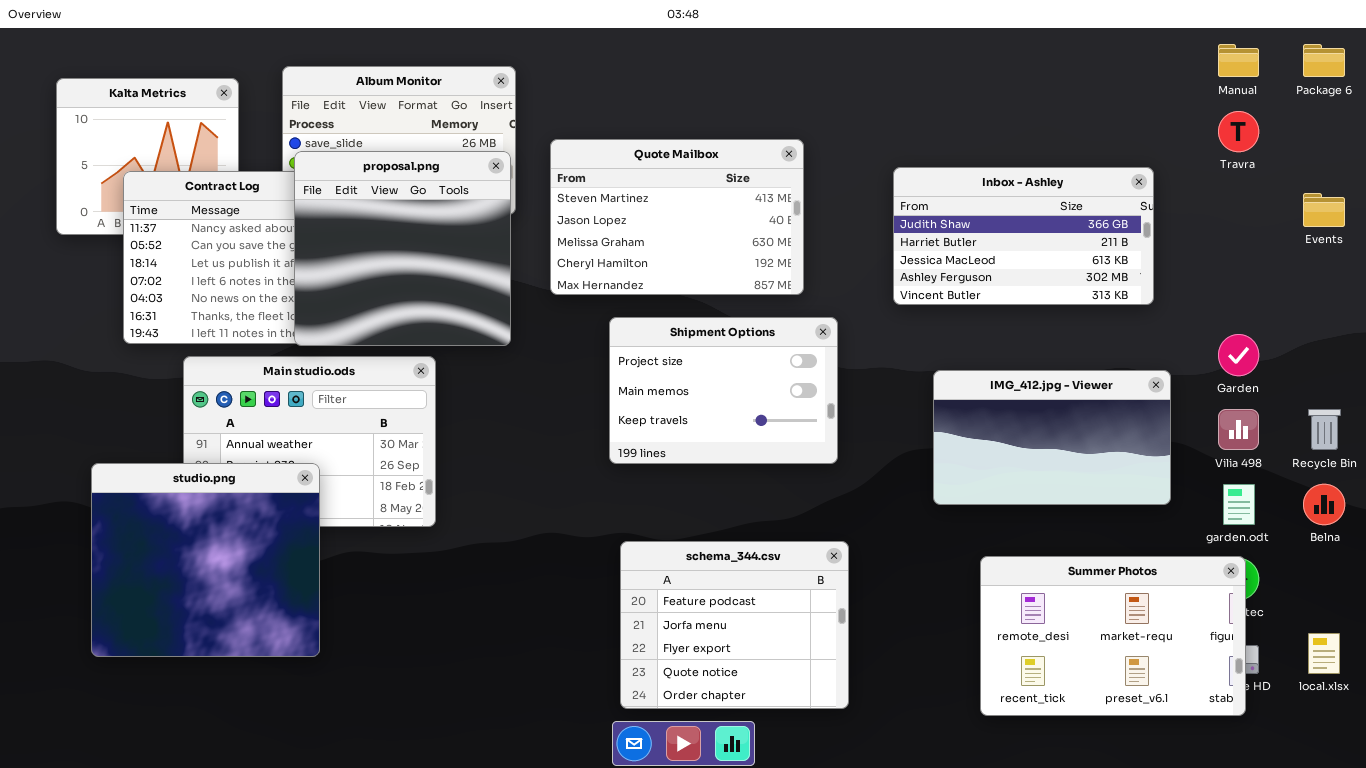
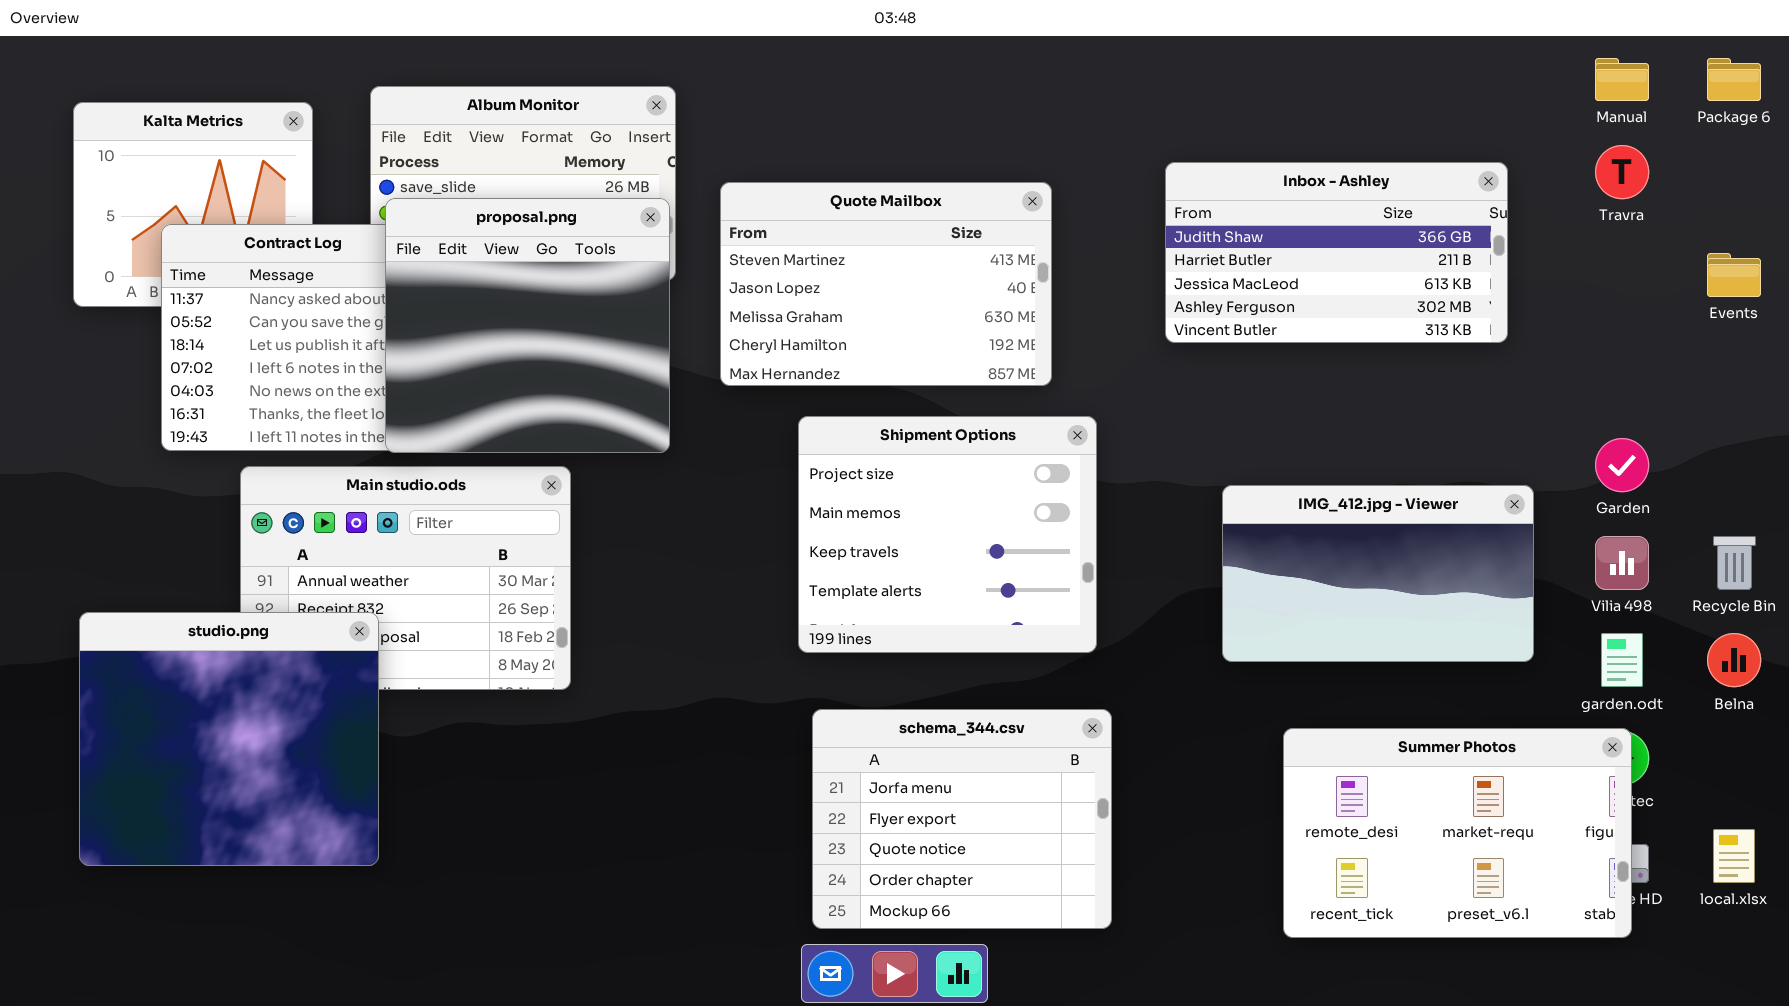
Inbox - Ashley: [893,167,1154,305] -> [1165,162,1508,343], moved
Shipment Options: [609,317,838,464] -> [798,416,1097,653], resized
studio.png: [91,463,320,657] -> [79,612,379,866], moved
schema_344.csv: [620,541,849,709] -> [812,709,1112,929], scrolled down 1 row

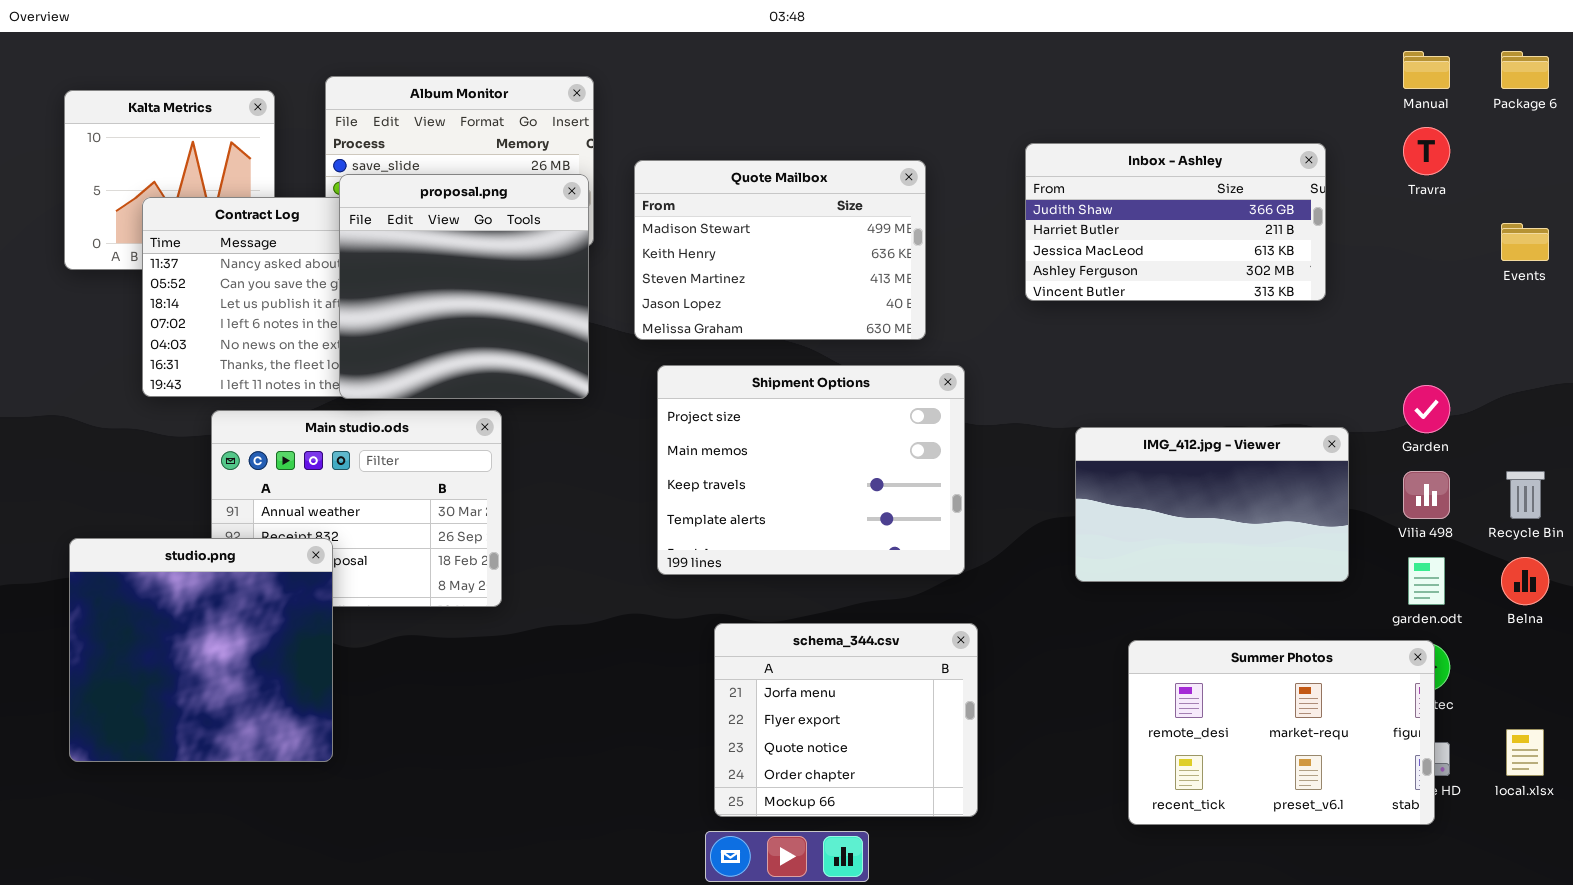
Quote Mailbox: [720,182,1052,386] -> [634,160,926,340], scrolled up 2 rows
Shipment Options: [798,416,1097,653] -> [657,365,965,575], resized

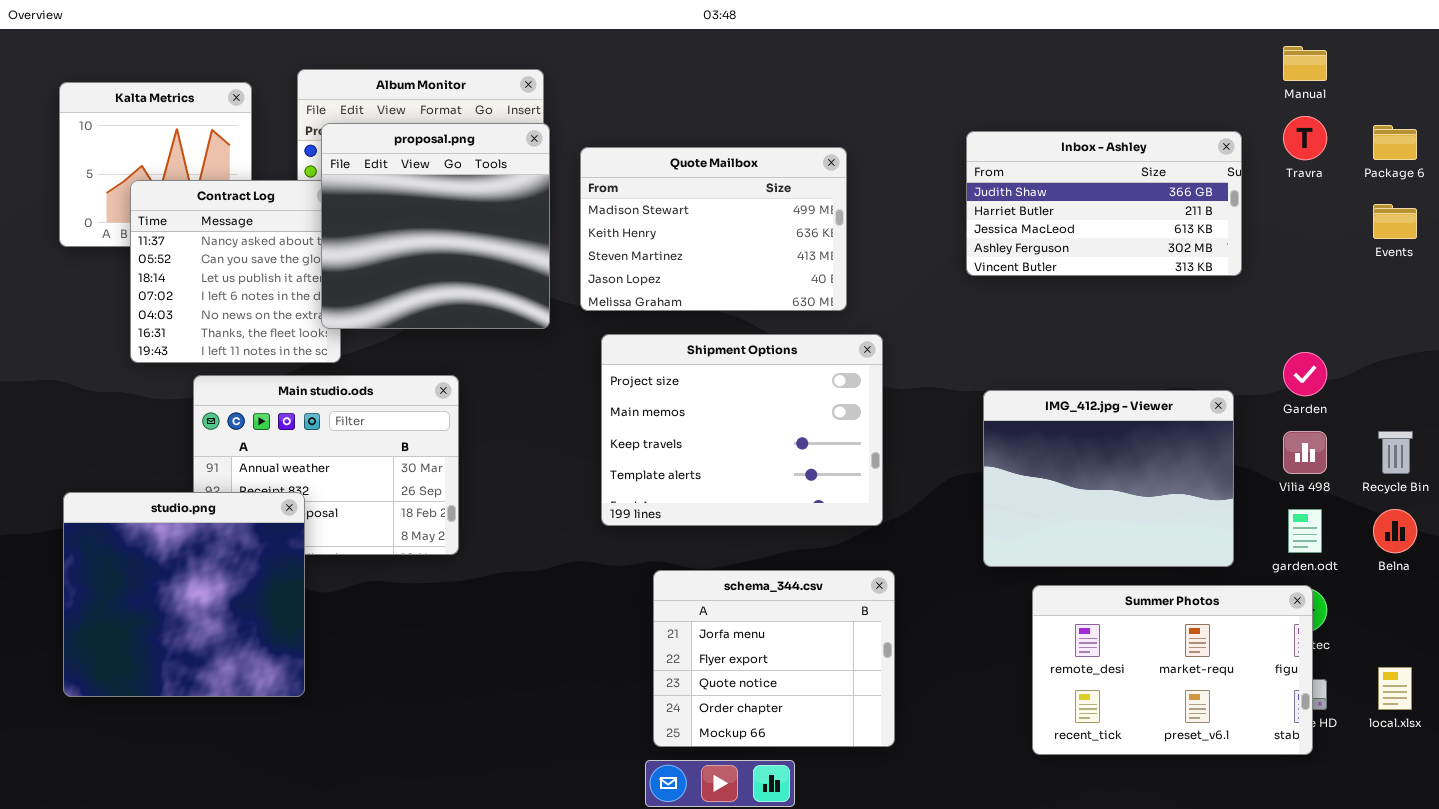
Package 6: [1501,51,1549,89] -> [1373,125,1417,160], moved
Inbox - Ashley: [1025,143,1326,301] -> [966,131,1242,276], moved
proposal.png: [339,174,589,399] -> [321,123,550,329], moved
IMG_412.jpg - Viewer: [1075,427,1349,582] -> [983,390,1234,567], resized

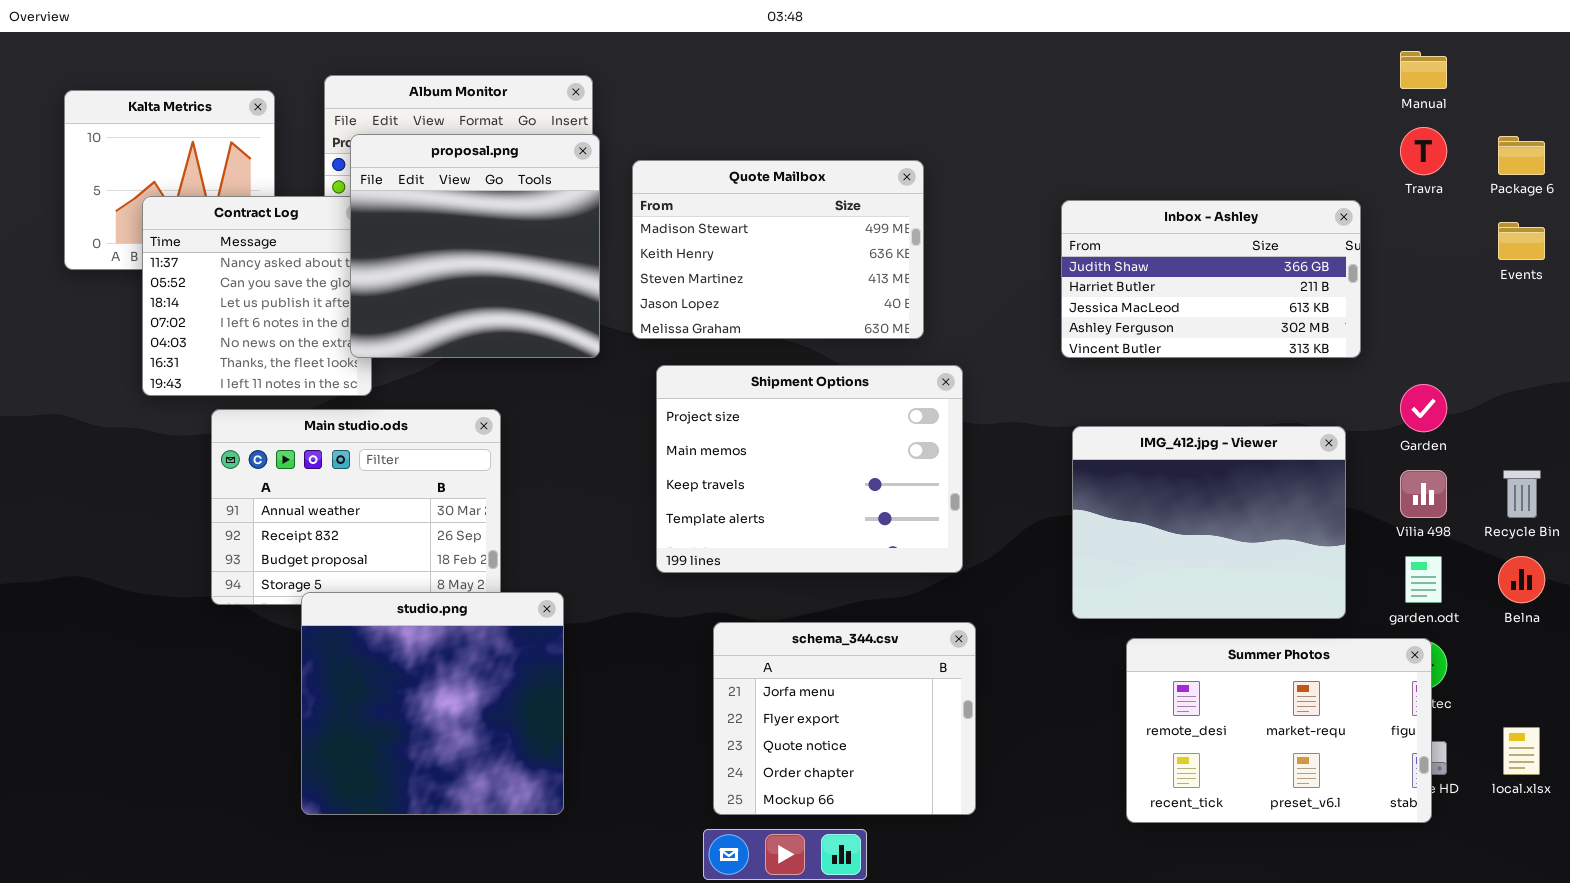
Inbox - Ashley: [966,131,1242,276] -> [1061,200,1361,358], moved
studio.png: [63,492,305,697] -> [301,592,564,815], moved

